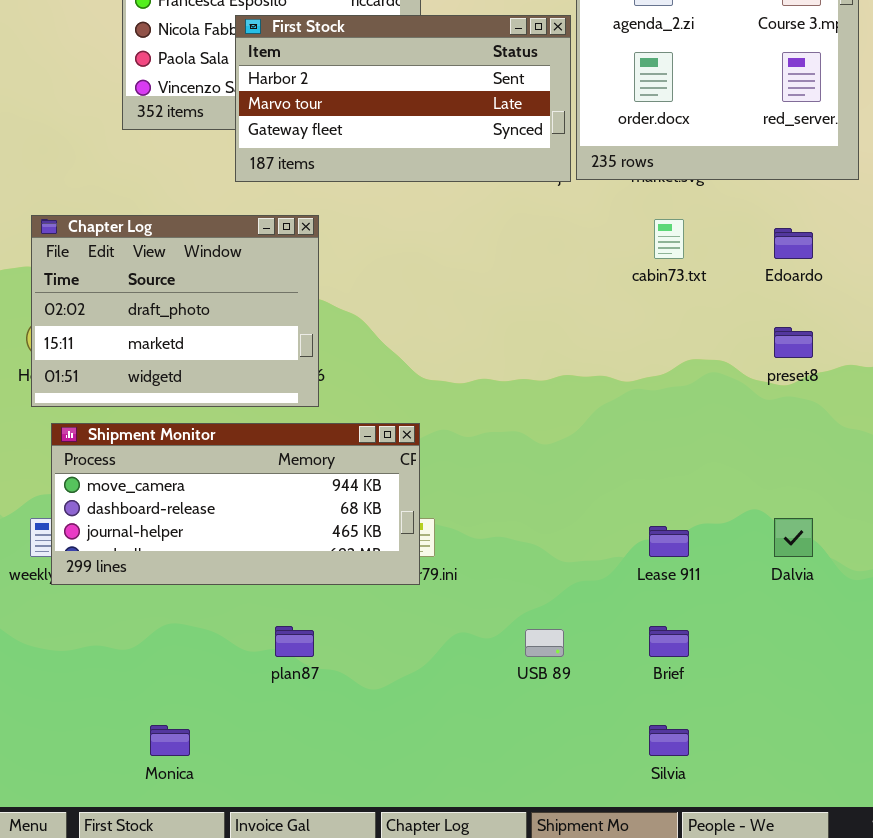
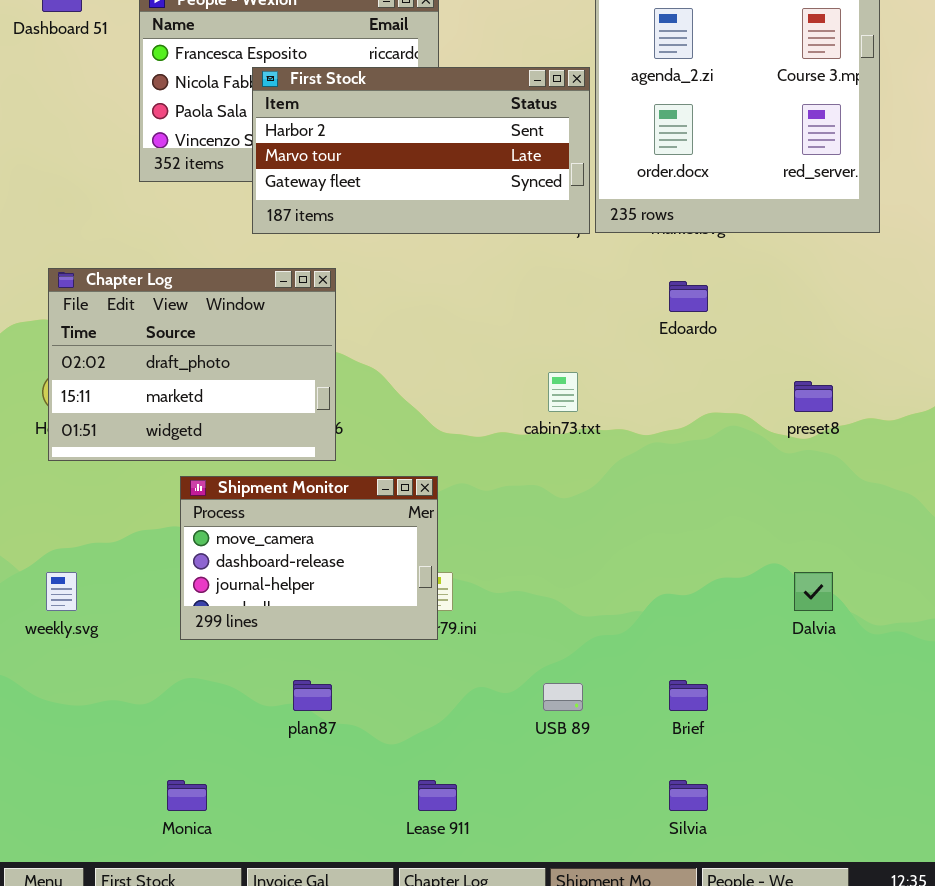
cabin73.txt: [654,219,684,259] -> [548,372,578,412], moved
Edoardo: [774,228,813,259] -> [669,281,708,312], moved
Shipment Monitor: [51,423,420,585] -> [180,476,438,640], resized
Lease 911: [649,526,689,557] -> [418,780,457,811], moved

